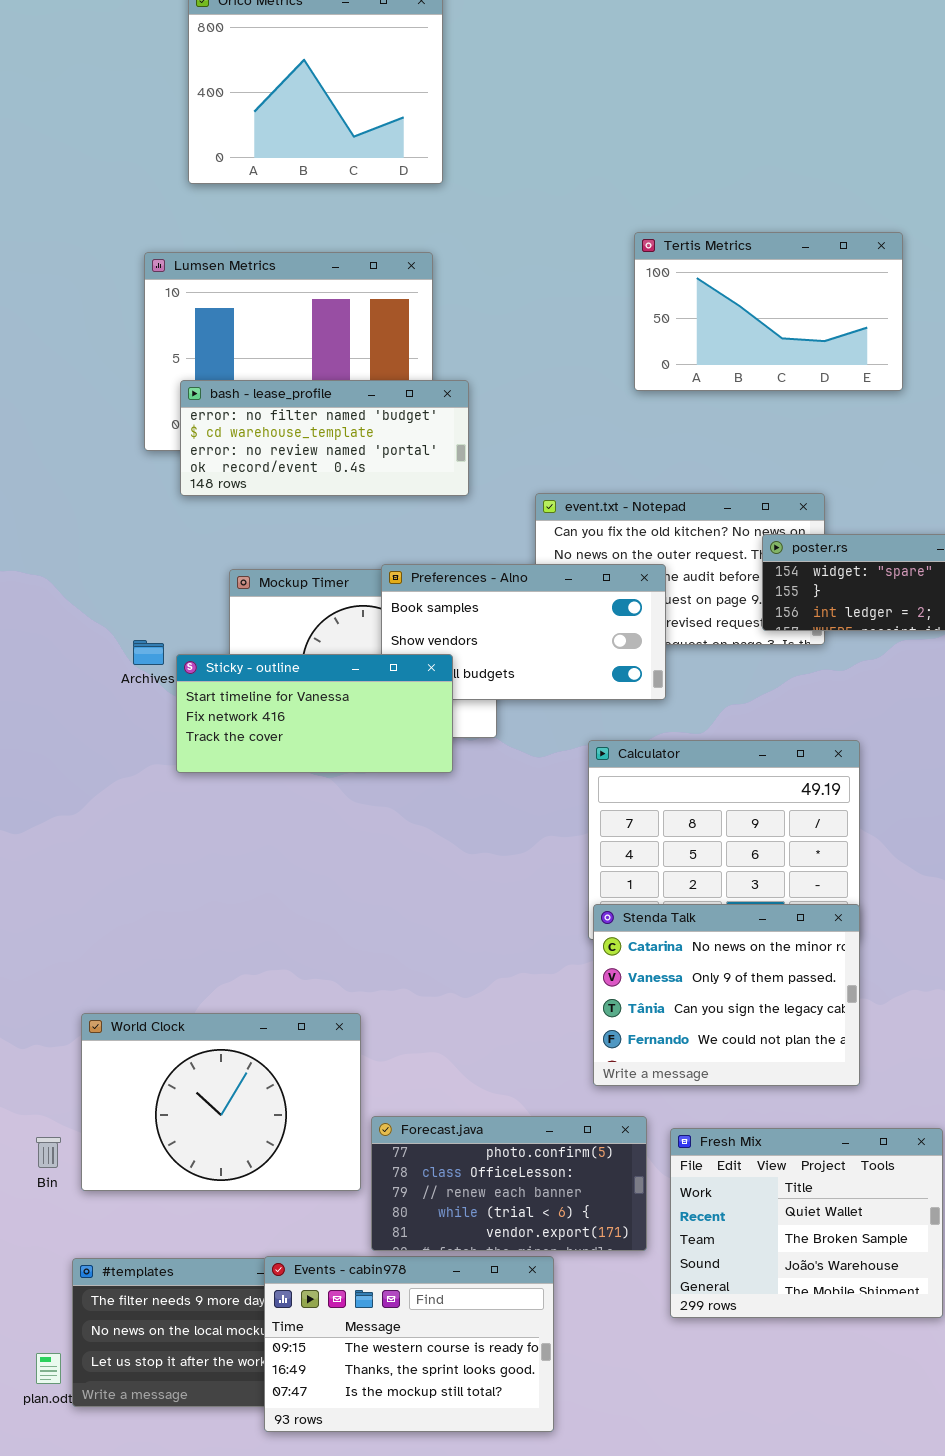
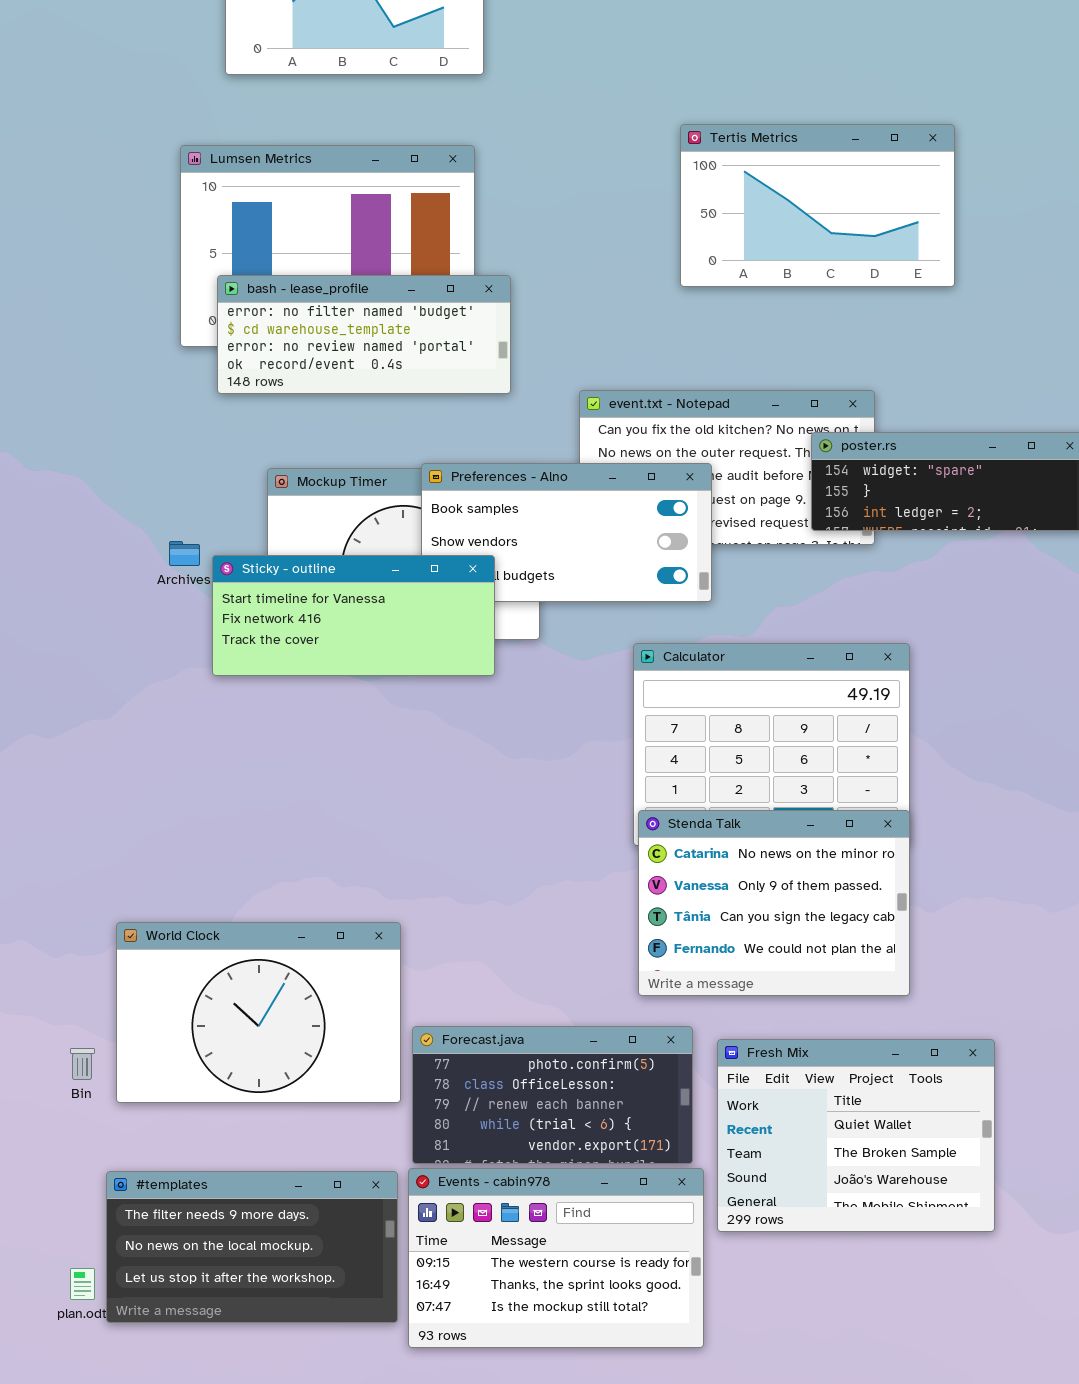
Events - cabin978: [264,1256,554,1432] -> [408,1168,704,1348], moved

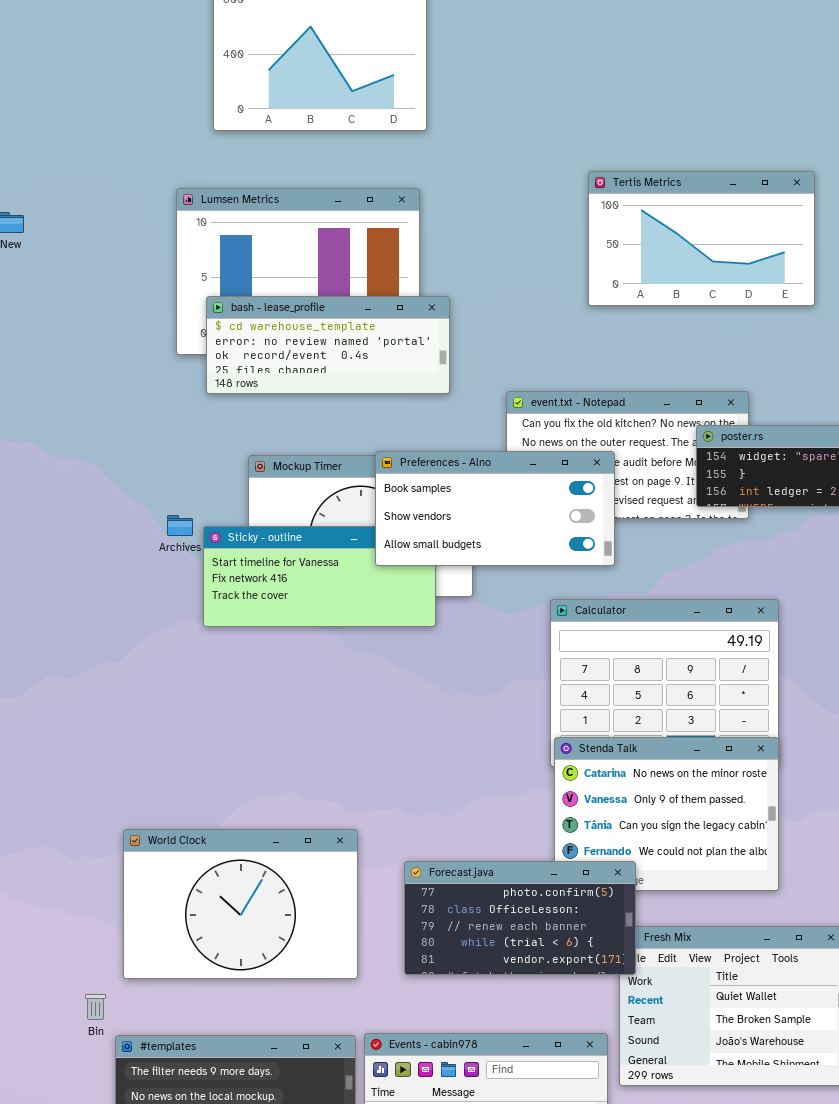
bash - lease_profile: [217,275,511,394] -> [206,296,450,394], scrolled down 1 row
Preferences - Alno: [421,463,712,602] -> [375,451,615,566], raised
Forecast.java: [412,1026,693,1164] -> [404,861,636,975], moved
Bin: [70,1048,95,1080] -> [85,994,106,1020], moved

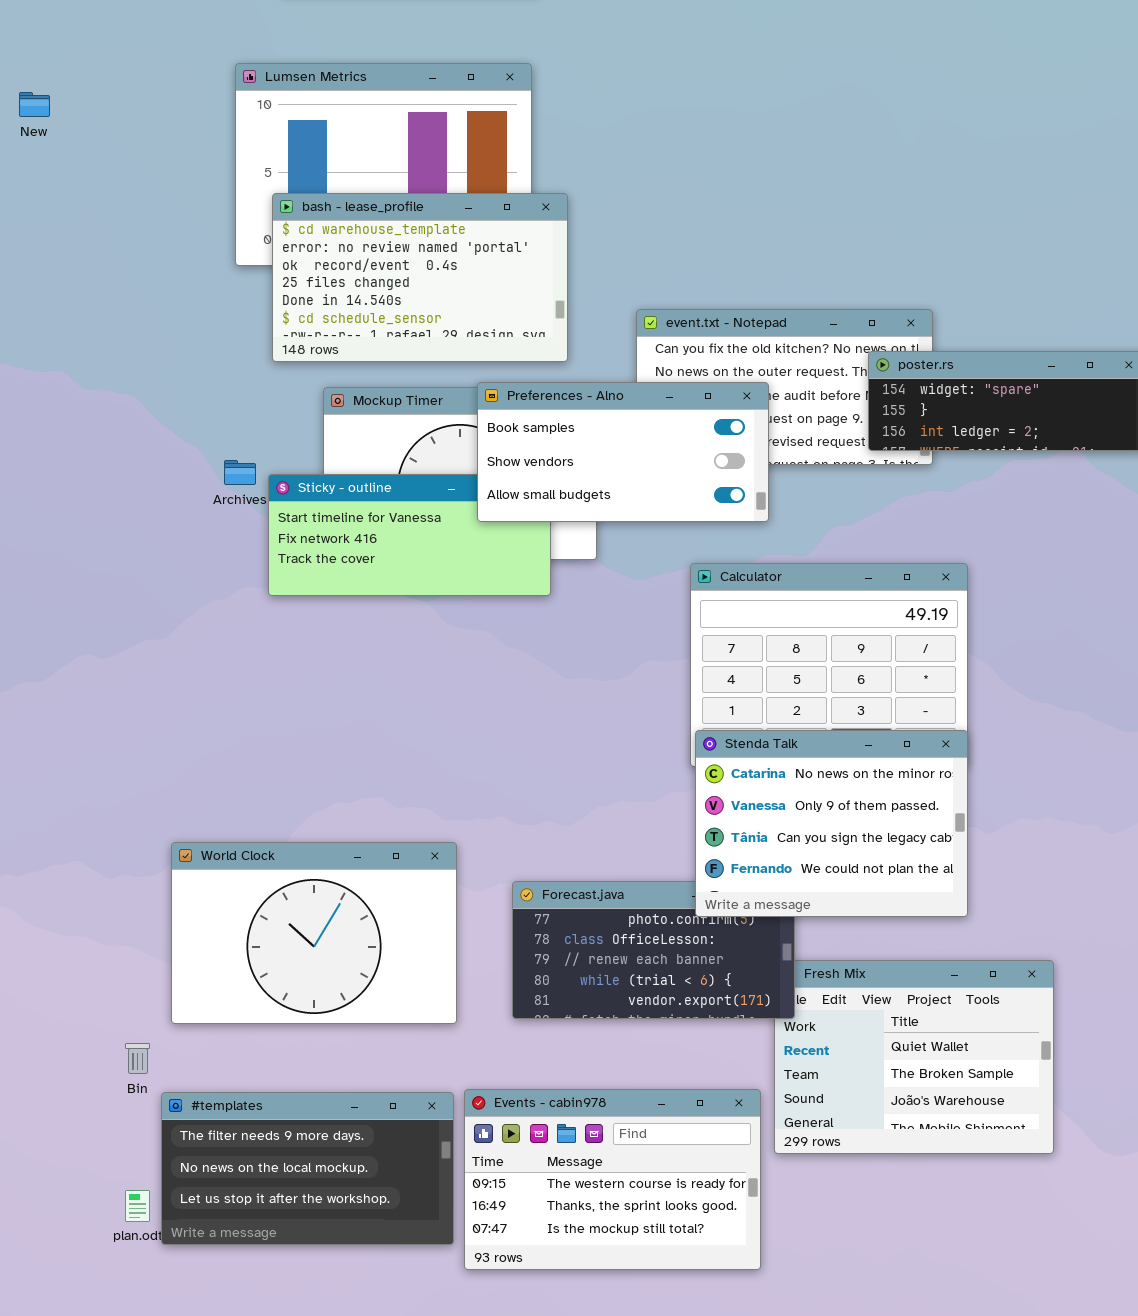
Tertis Metrics: [588,171,815,306] -> none, closed
bash - lease_profile: [206,296,450,394] -> [272,193,568,362], resized
Stenda Talk: [554,737,779,891] -> [695,730,968,917], raised

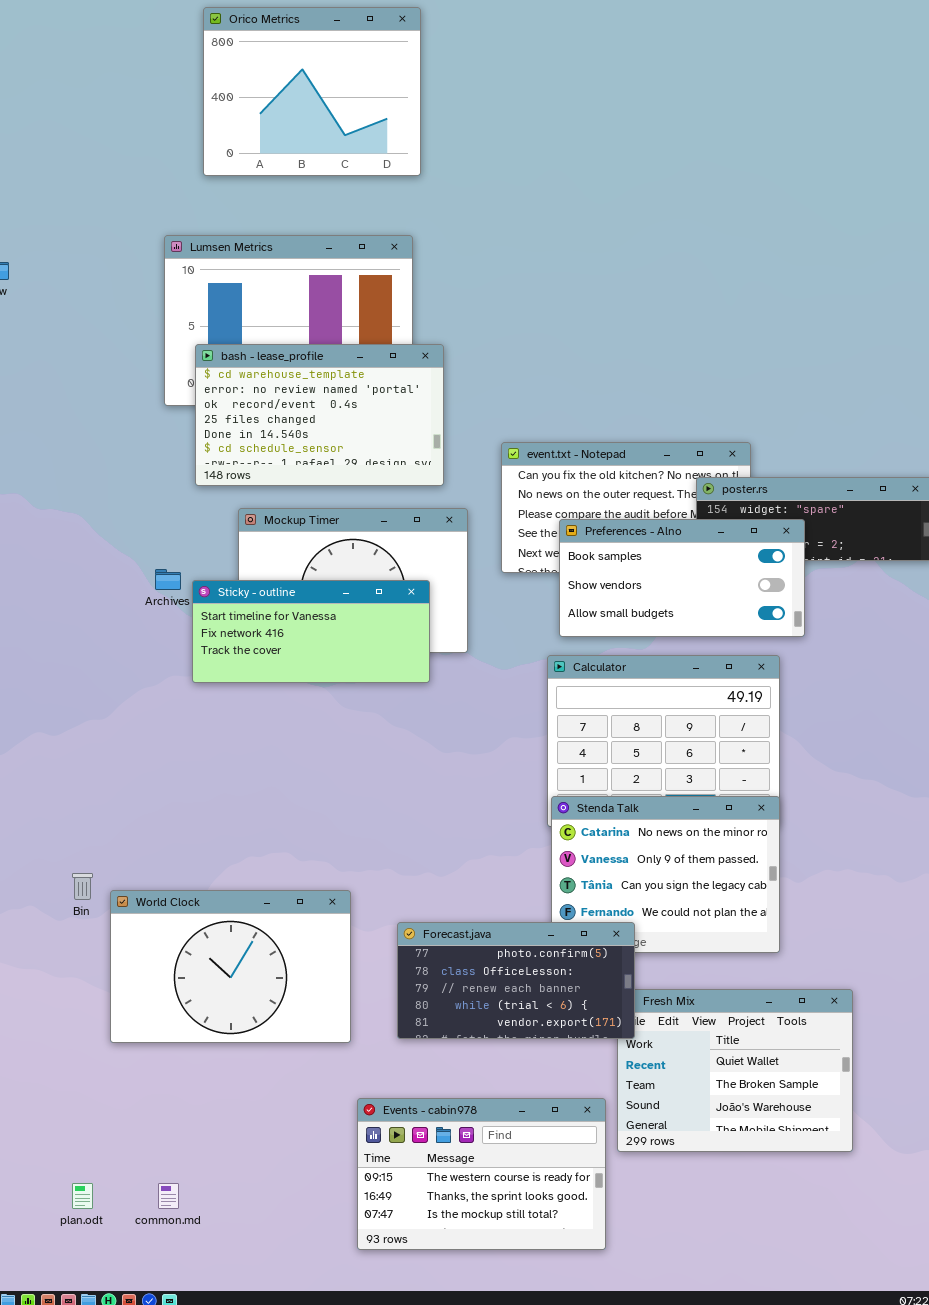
Preferences - Alno: [477,382,769,522] -> [559,519,805,637], moved
Forecast.java: [512,881,795,1019] -> [397,922,635,1039], raised
Bin: [125,1043,150,1074] -> [72,873,93,900], moved
#templates: [161,1092,454,1245] -> none, closed

